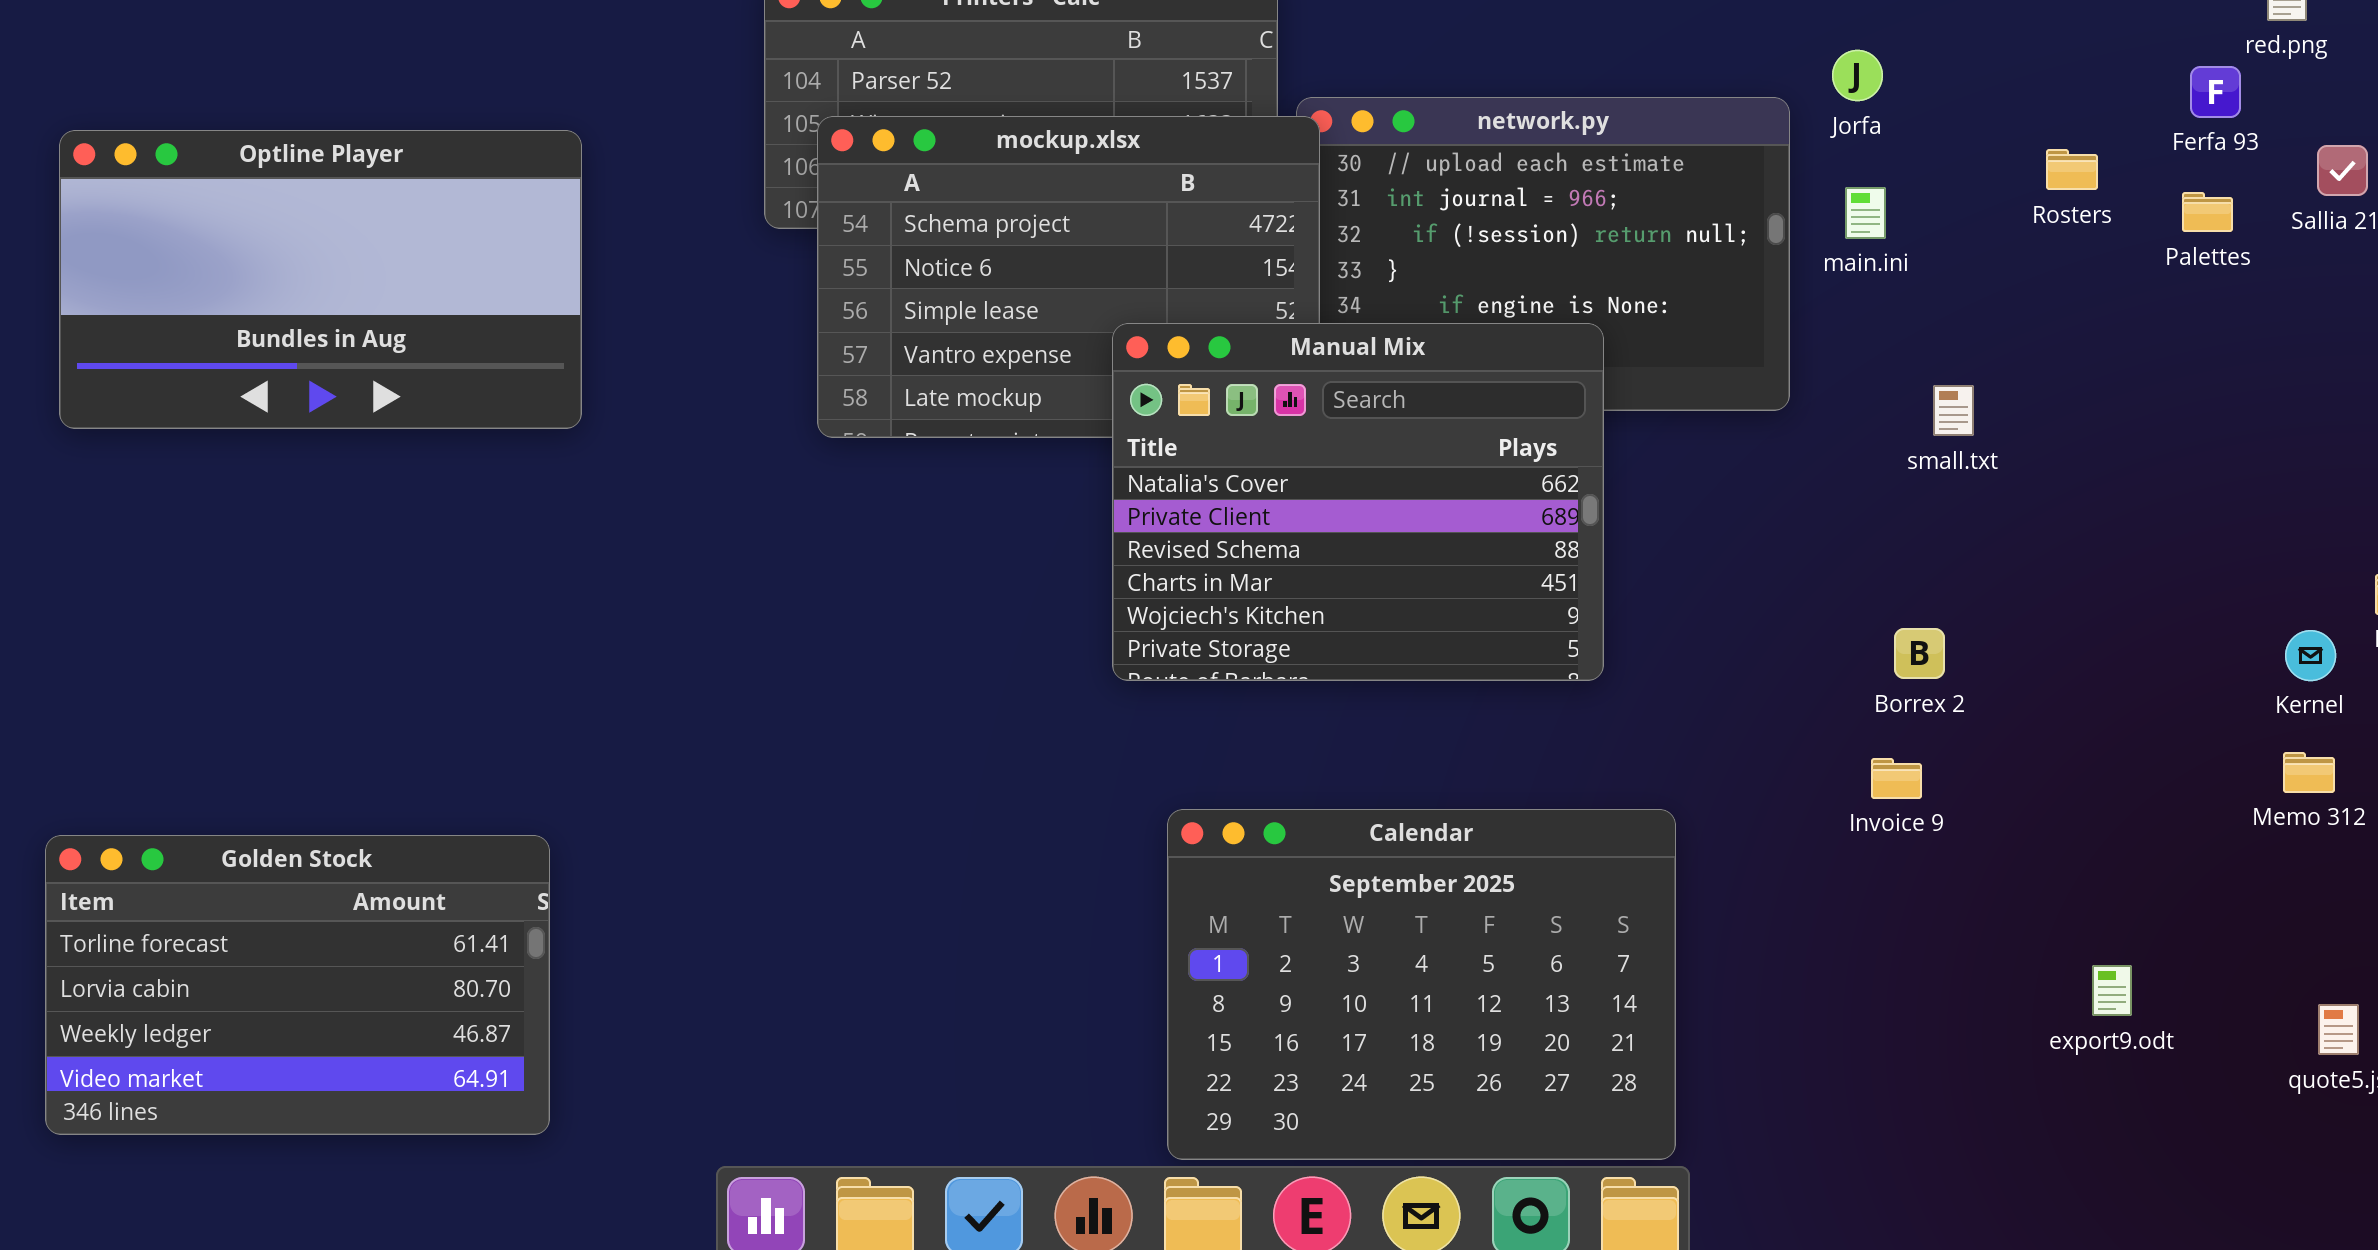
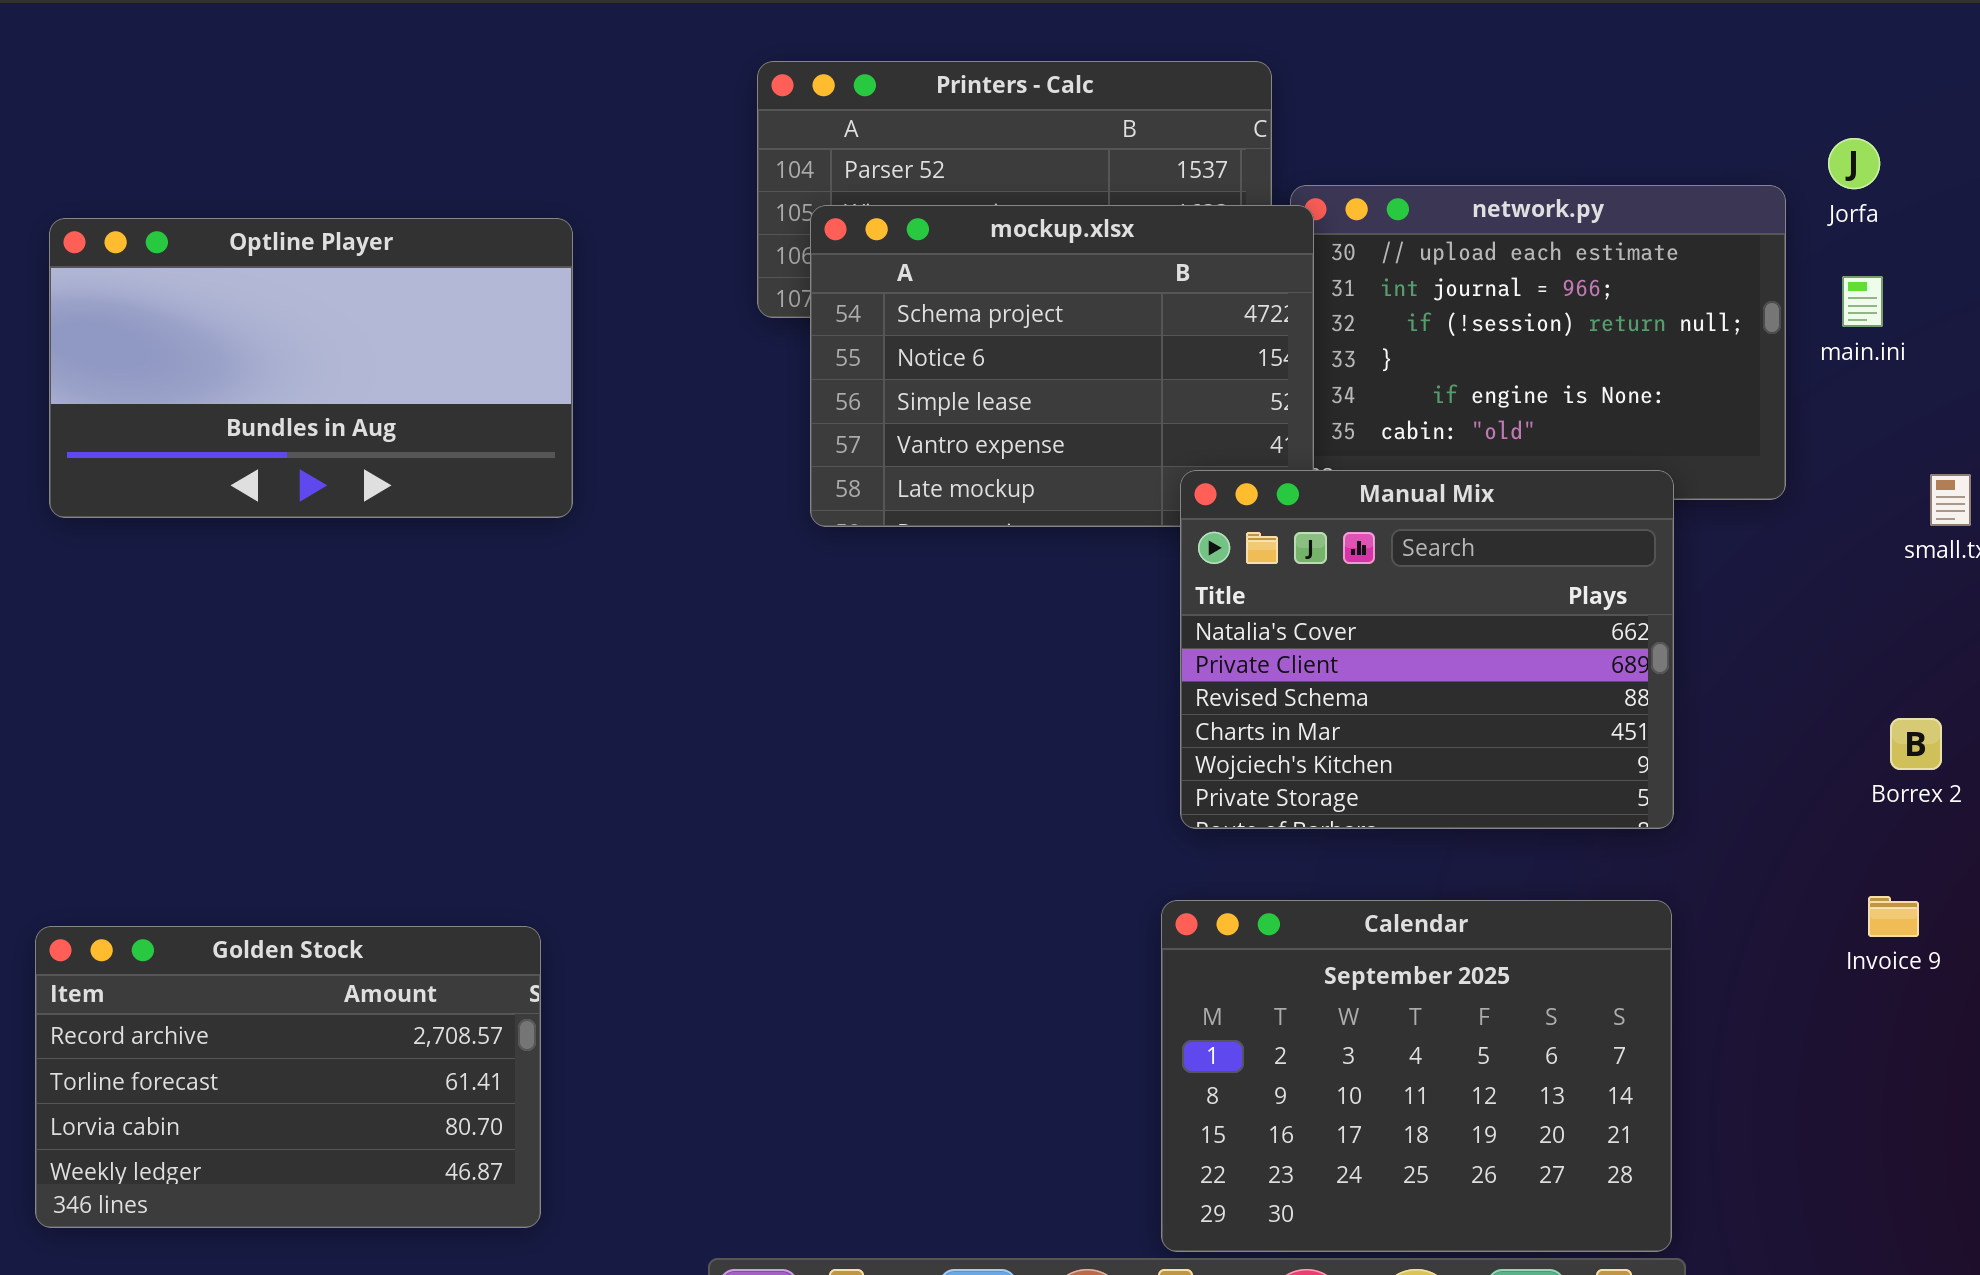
Manual Mix: [1112,323,1604,681] -> [1180,470,1674,829], moved
Invoice 9: [1871,758,1922,799] -> [1868,896,1919,937], moved
Golden Stock: [45,835,550,1135] -> [35,926,541,1228], scrolled up 1 row

